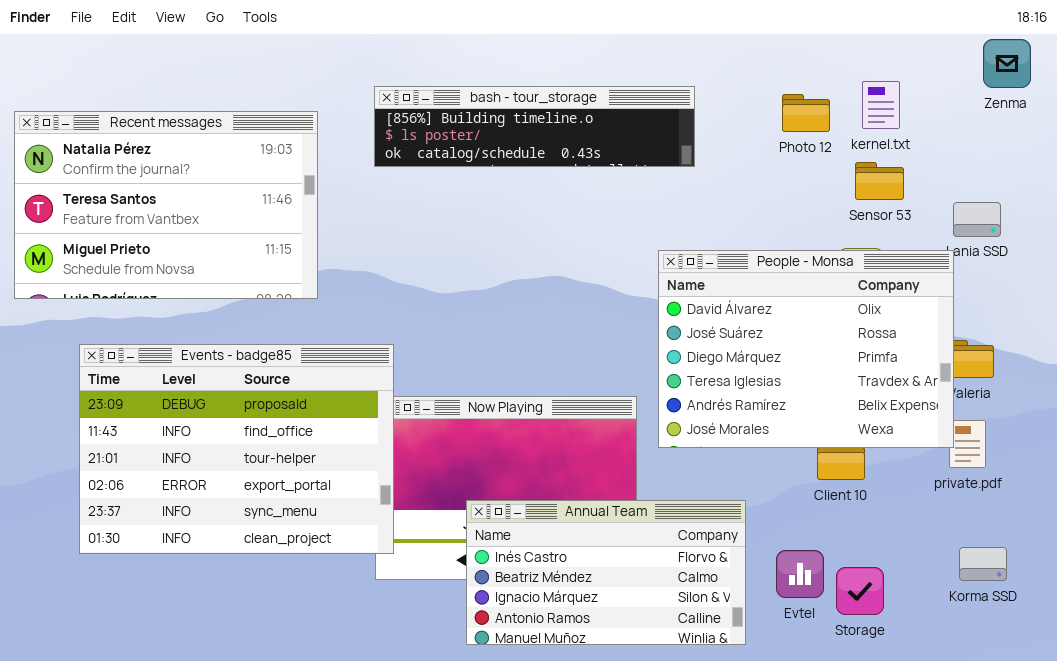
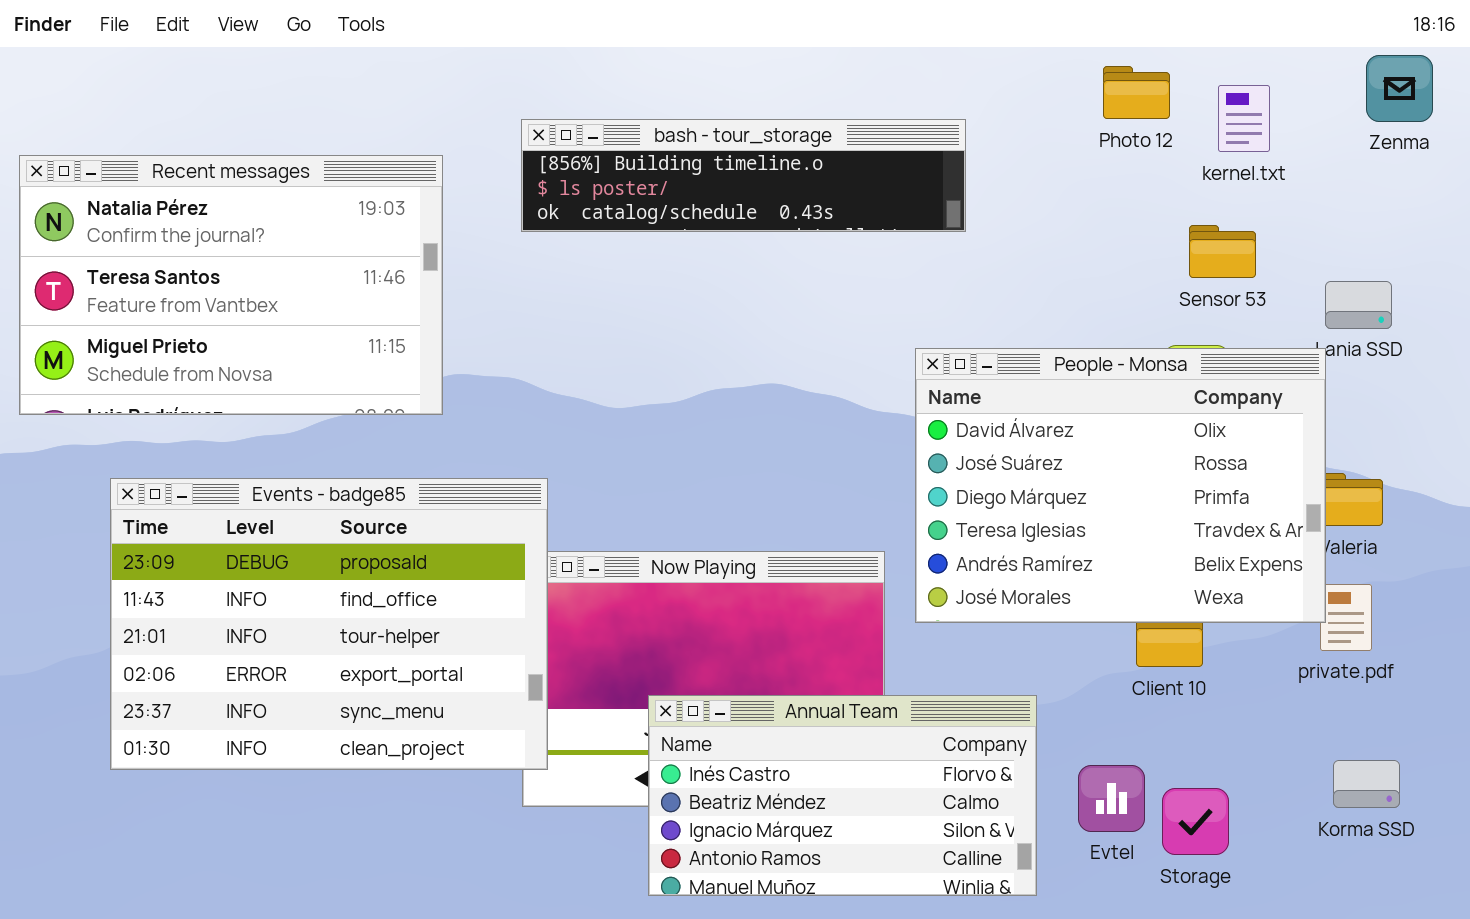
kernel.txt: [862,81,900,129] -> [1218,85,1270,152], moved
Photo 12: [782,94,830,132] -> [1103,66,1170,119], moved

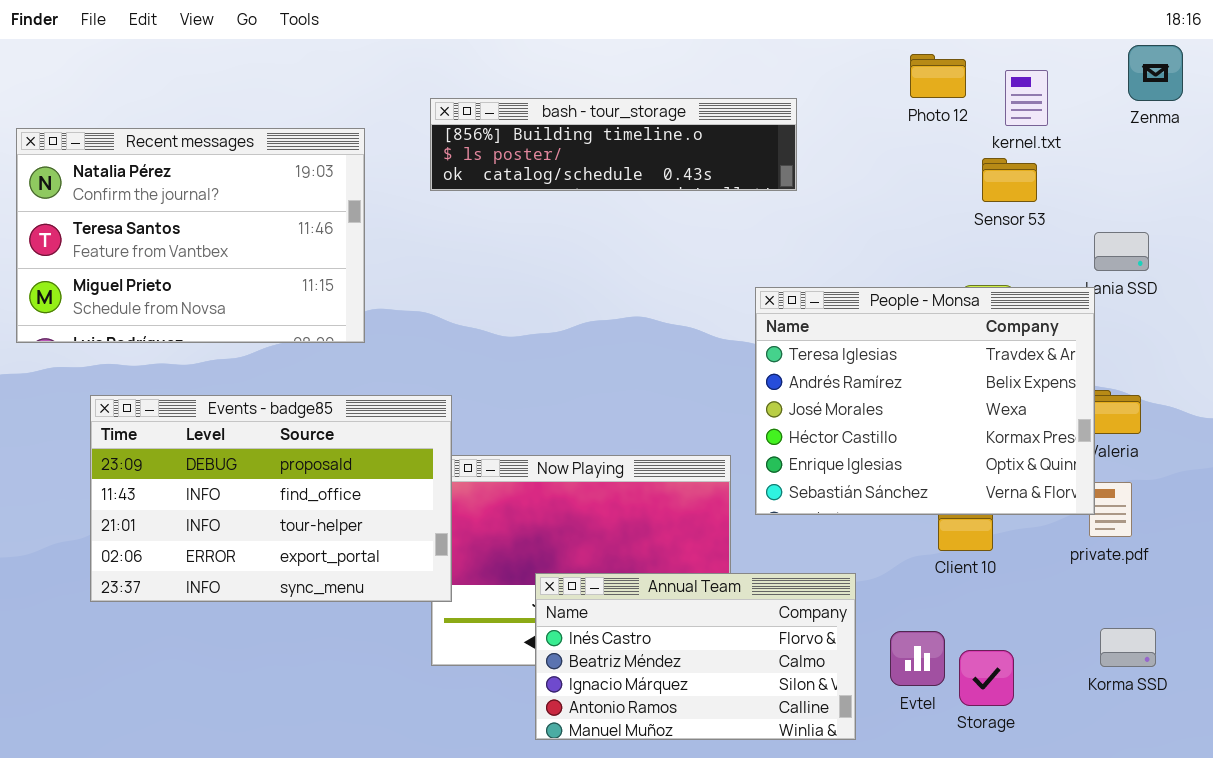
Sensor 53: [1189,225,1256,278] -> [982,158,1037,202], moved
People - Monsa: [915,348,1326,623] -> [755,287,1095,515], scrolled down 3 rows
Events - badge85: [110,478,548,770] -> [90,395,452,602], resized

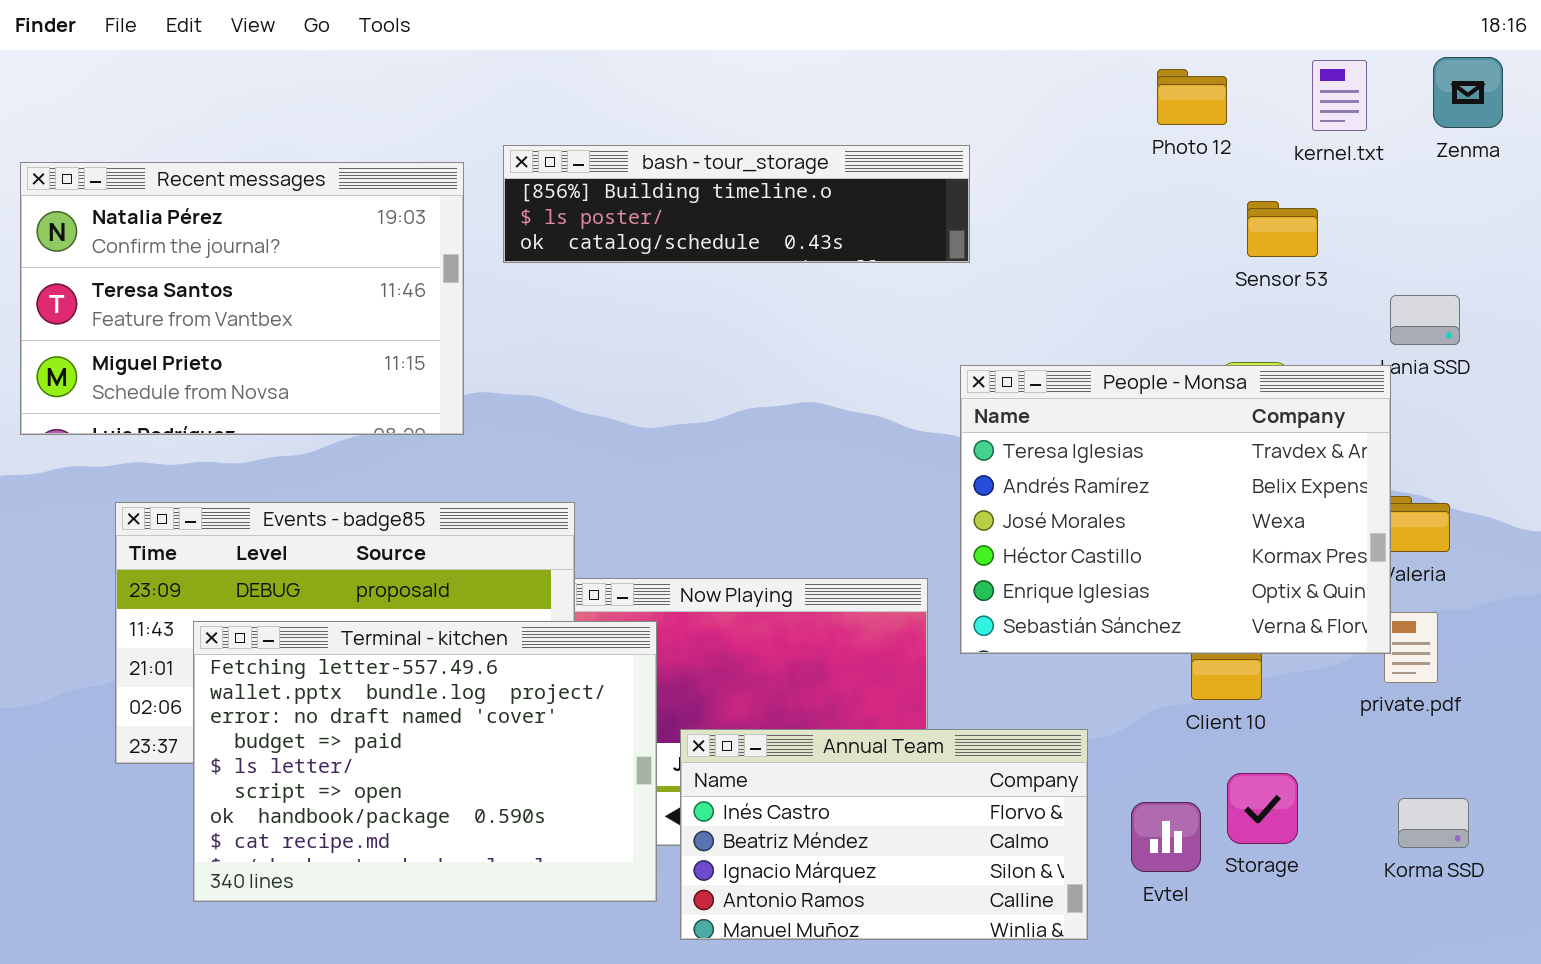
kernel.txt: [1005,70,1048,126] -> [1312,60,1367,131], moved
bash - tour_storage: [430,98,797,191] -> [503,145,970,263], moved
Terminal - kitchen: none -> [193,621,657,902], opened
Storage: [959,650,1014,706] -> [1227,773,1298,844], moved

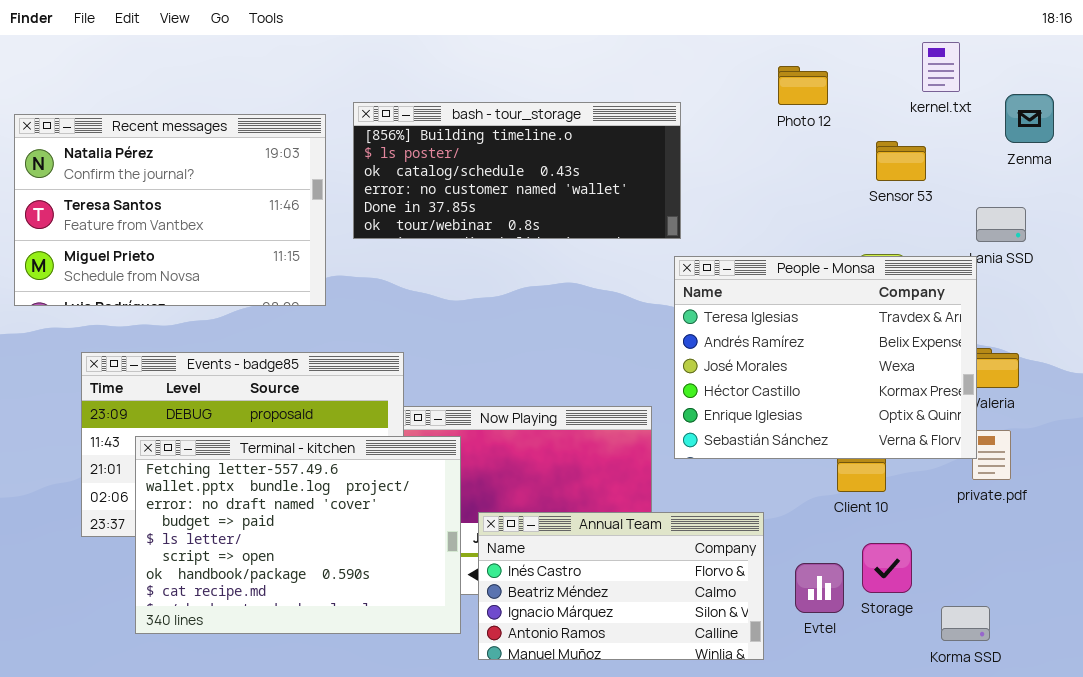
Zenma: [1433,57,1503,128] -> [1005,94,1054,143], moved
Photo 12: [1157,69,1227,125] -> [778,66,828,105], moved
bash - tour_storage: [503,145,970,263] -> [353,102,681,239], resized
Korma SSD: [1398,798,1469,848] -> [941,606,990,641], moved

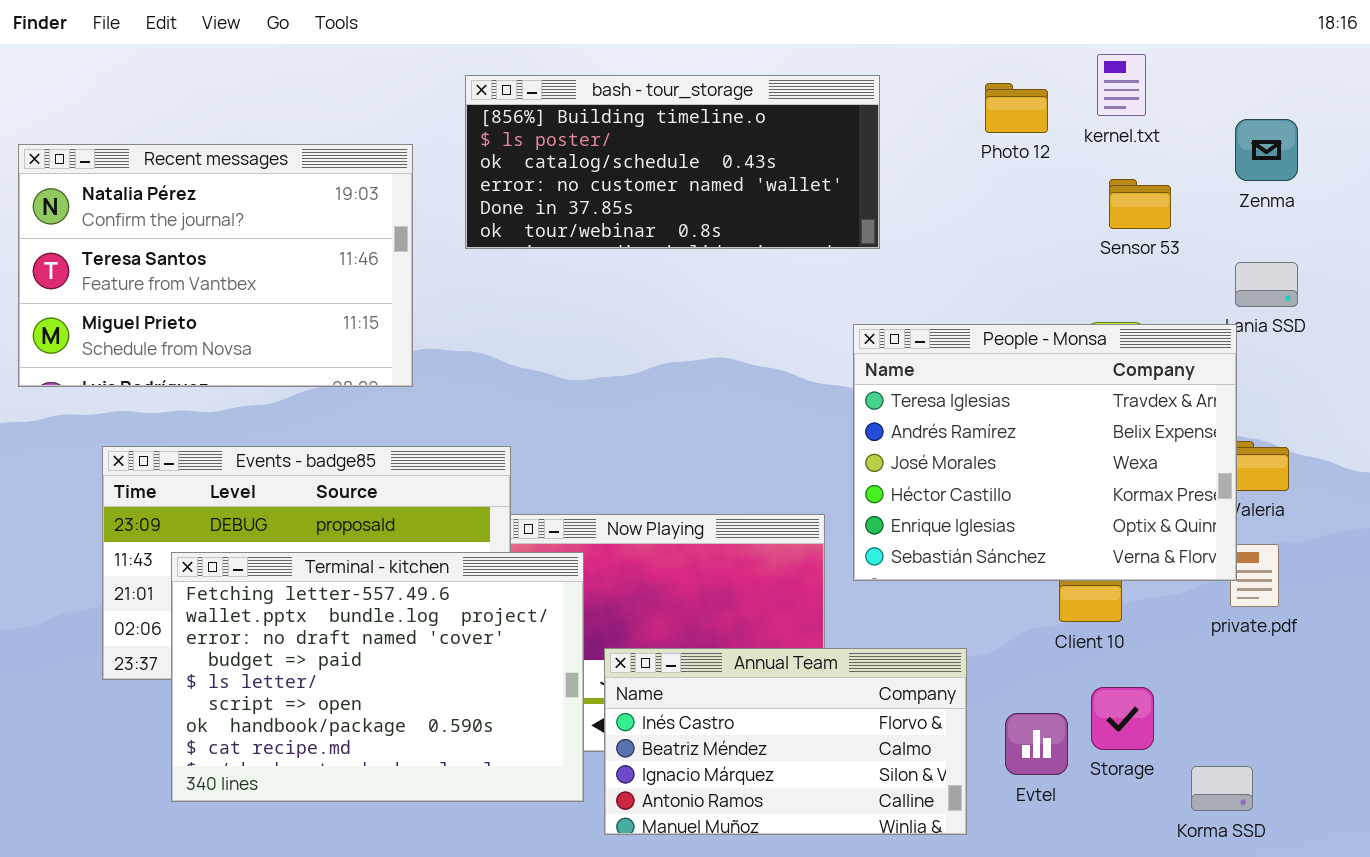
kernel.txt: [922,42,960,92] -> [1097,54,1146,116], moved
Zenma: [1005,94,1054,143] -> [1235,119,1298,181], moved
bash - tour_storage: [353,102,681,239] -> [465,75,880,249], moved

